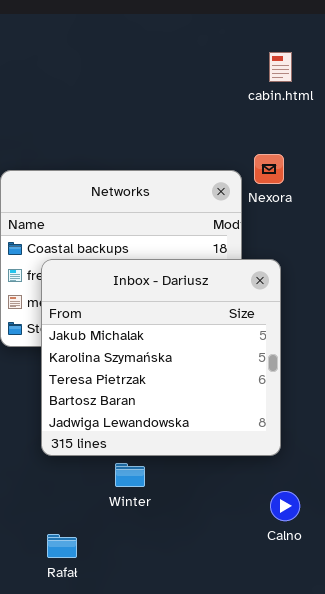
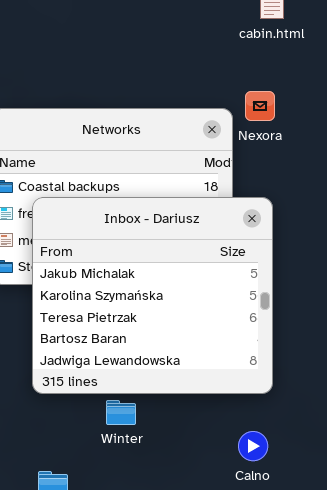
Calno: [270,491,300,521] -> [238,431,268,461], moved

